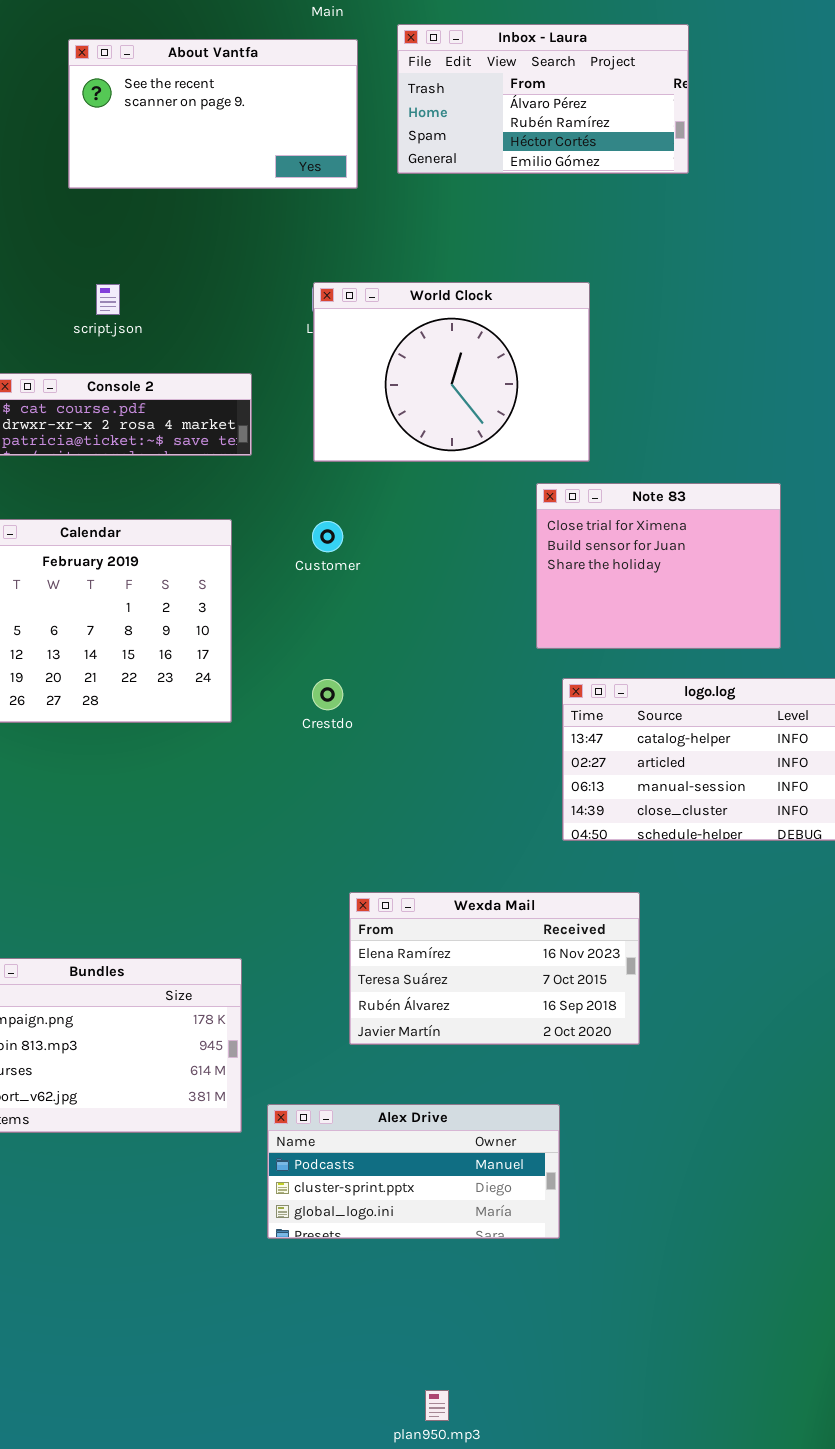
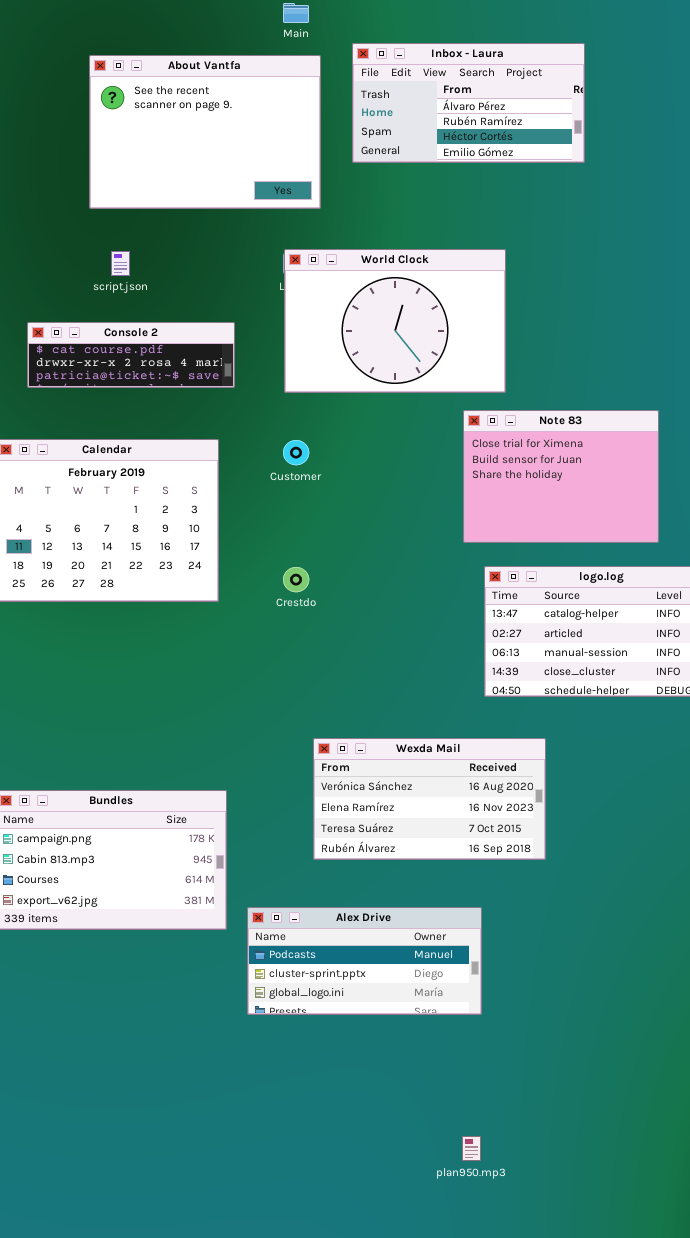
About Vantfa: [68,39,358,189] -> [89,55,321,209], resized
Wexda Mail: [349,892,640,1045] -> [313,738,546,860], scrolled up 1 row
plan950.mp3: [425,1390,449,1421] -> [462,1136,481,1161], moved

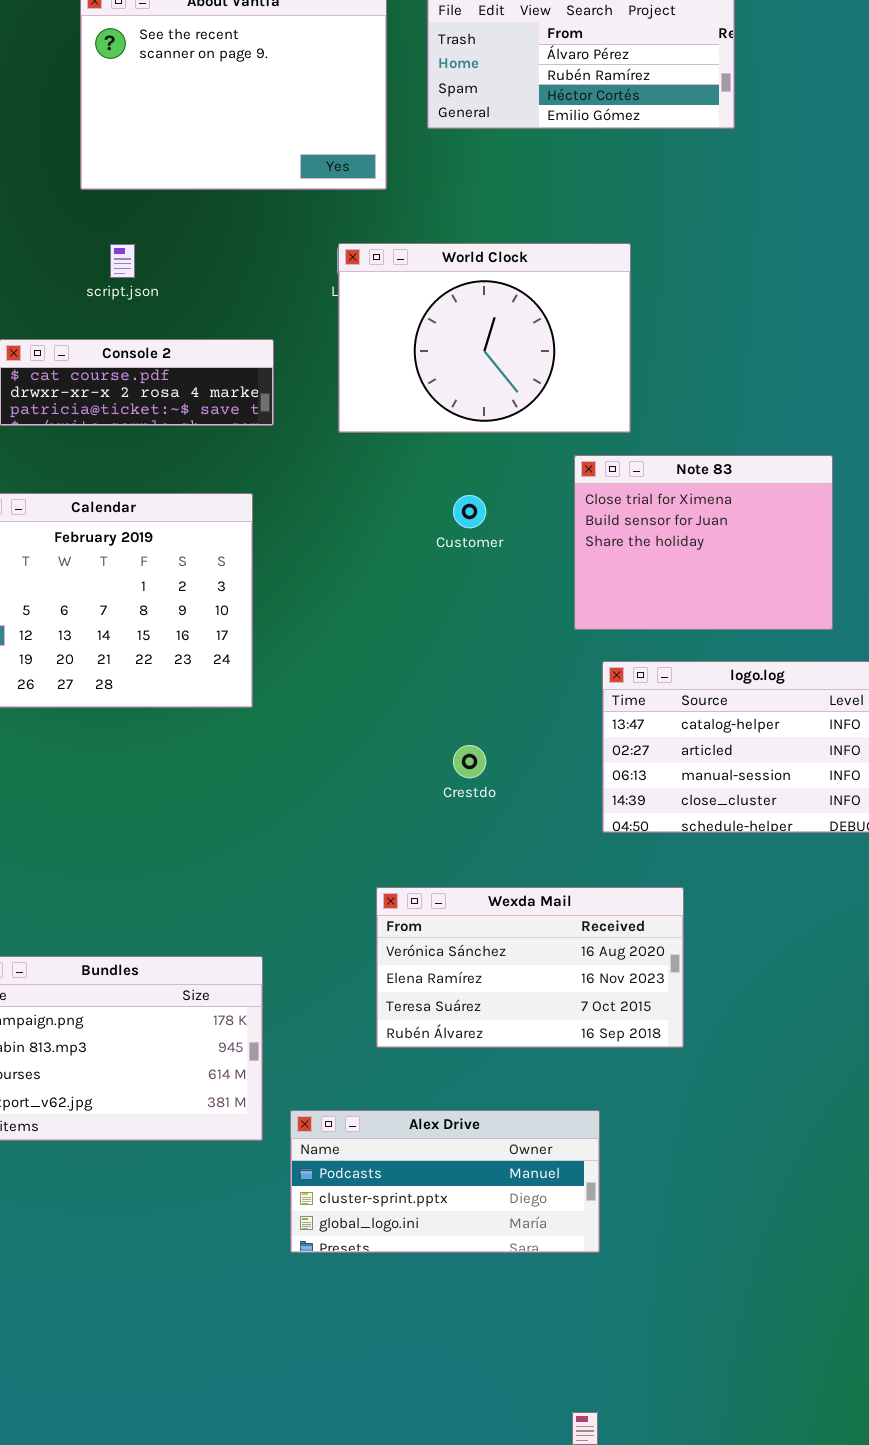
Customer: [283,440,309,465] -> [453,495,486,528], moved
Crestdo: [283,567,309,592] -> [453,745,486,778], moved

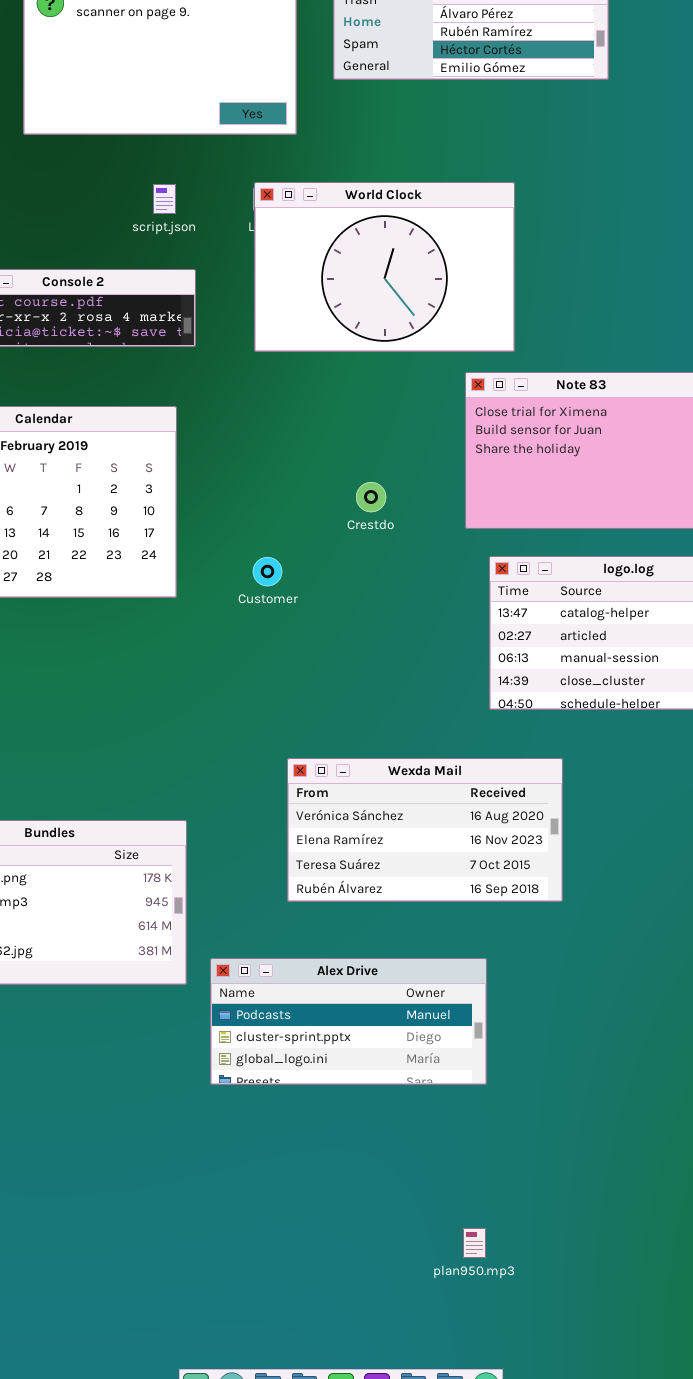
script.json: [110,244,135,278] -> [153,184,176,214], moved
Customer: [453,495,486,528] -> [253,557,282,586], moved
Crestdo: [453,745,486,778] -> [356,482,386,512], moved

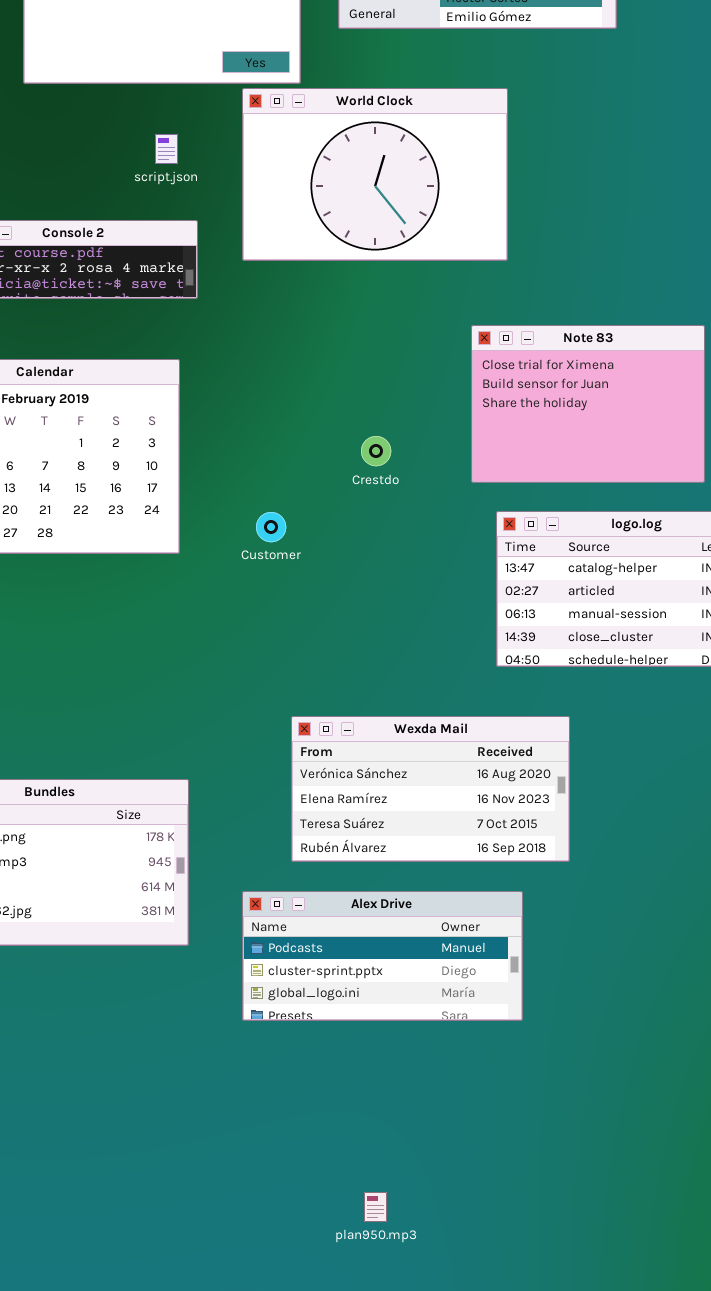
World Clock: [254,182,515,352] -> [242,88,508,261], moved
Alex Drive: [210,958,487,1085] -> [242,891,523,1021], moved
plan950.mp3: [463,1228,486,1258] -> [364,1192,387,1222], moved

